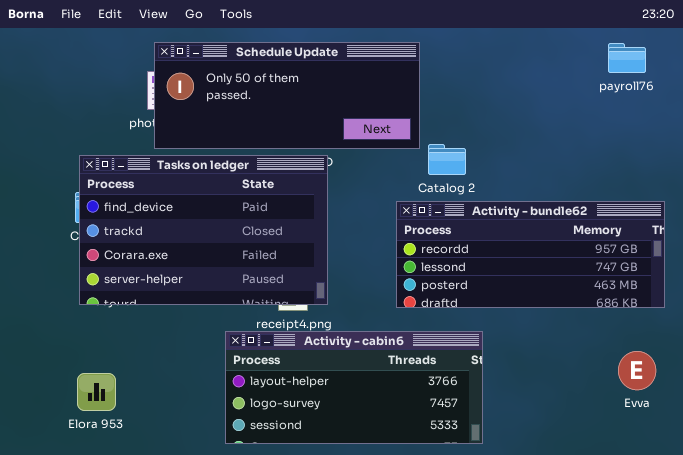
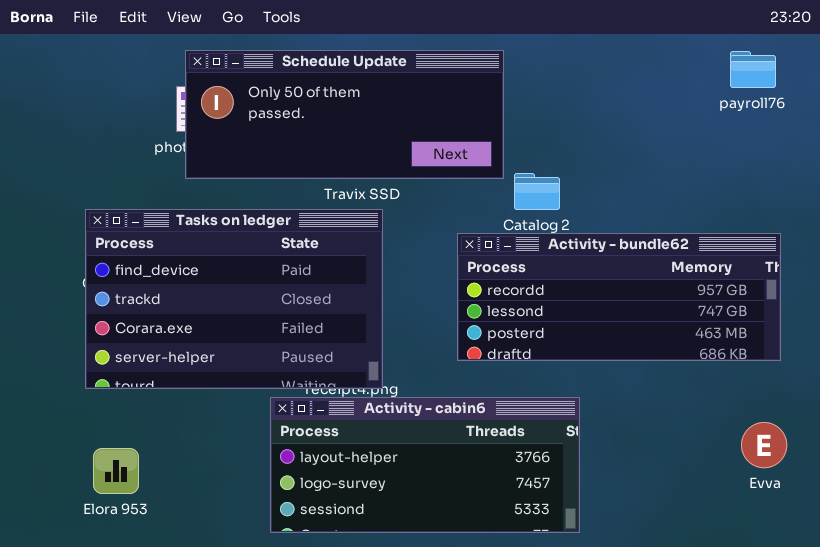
Tasks on ledger: [79,155,328,305] -> [85,209,383,389], moved
Activity - bundle62: [396,201,665,308] -> [457,233,781,361], moved

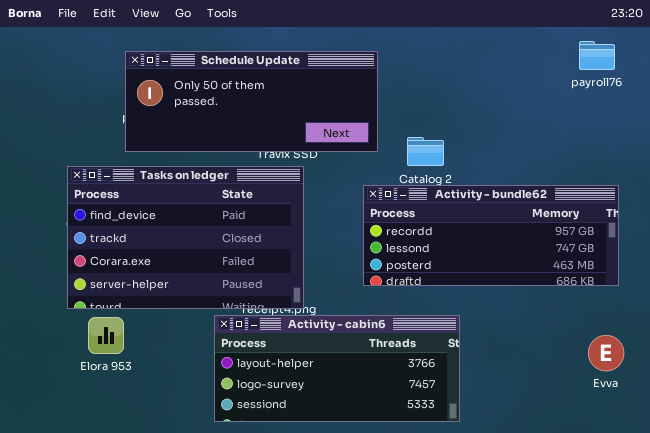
Schedule Update: [185,50,504,179] -> [125,51,378,152], moved
Elora 953: [93,448,139,494] -> [88,317,124,354], moved

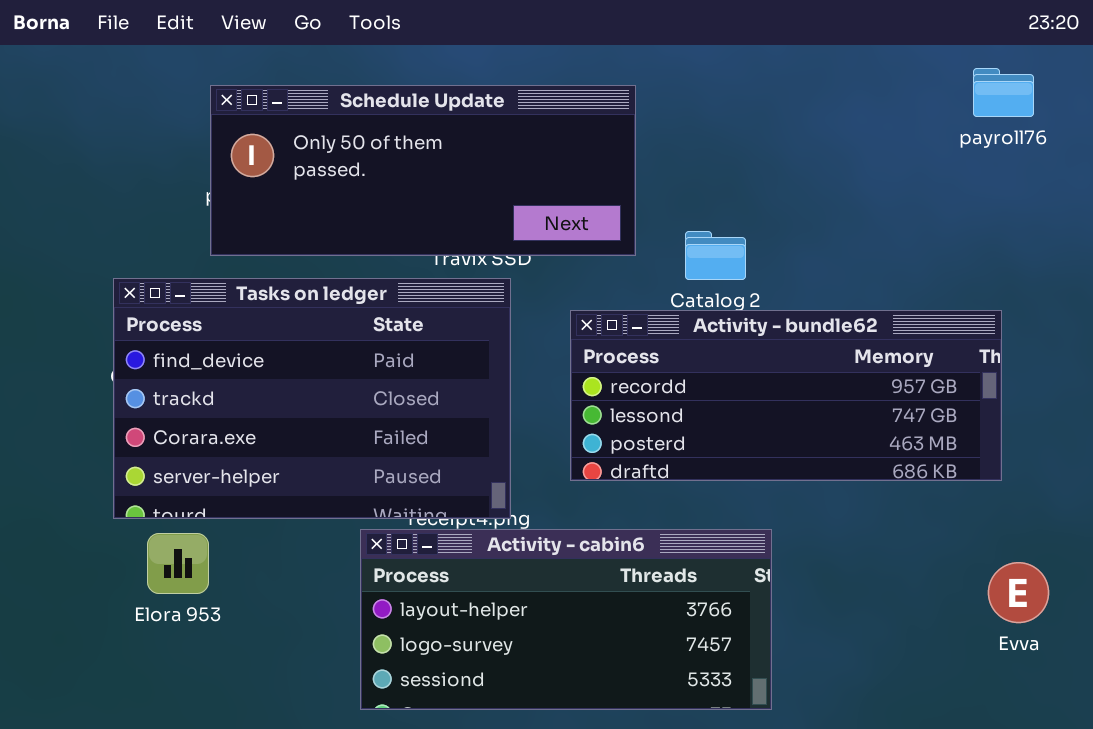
Activity - bundle62: [363,185,619,286] -> [570,310,1002,481], moved

